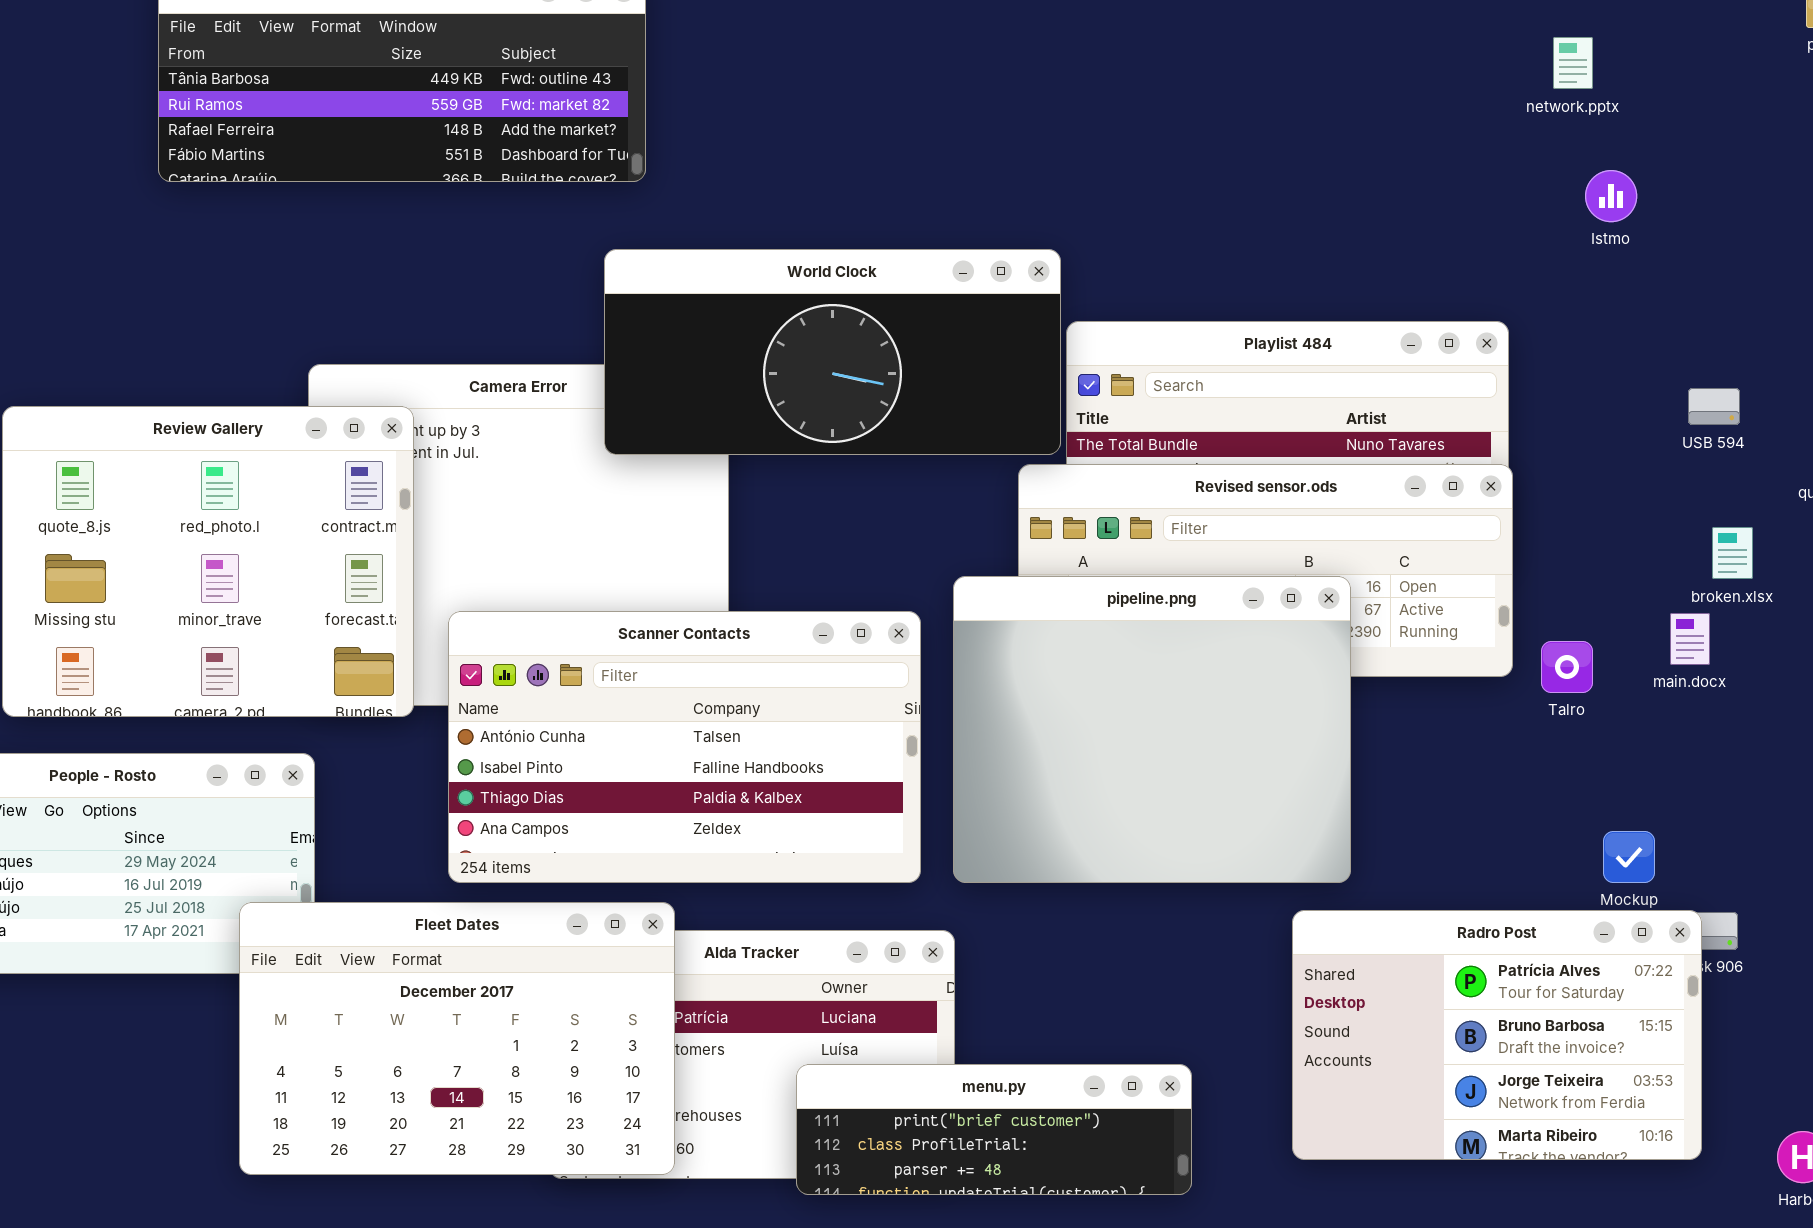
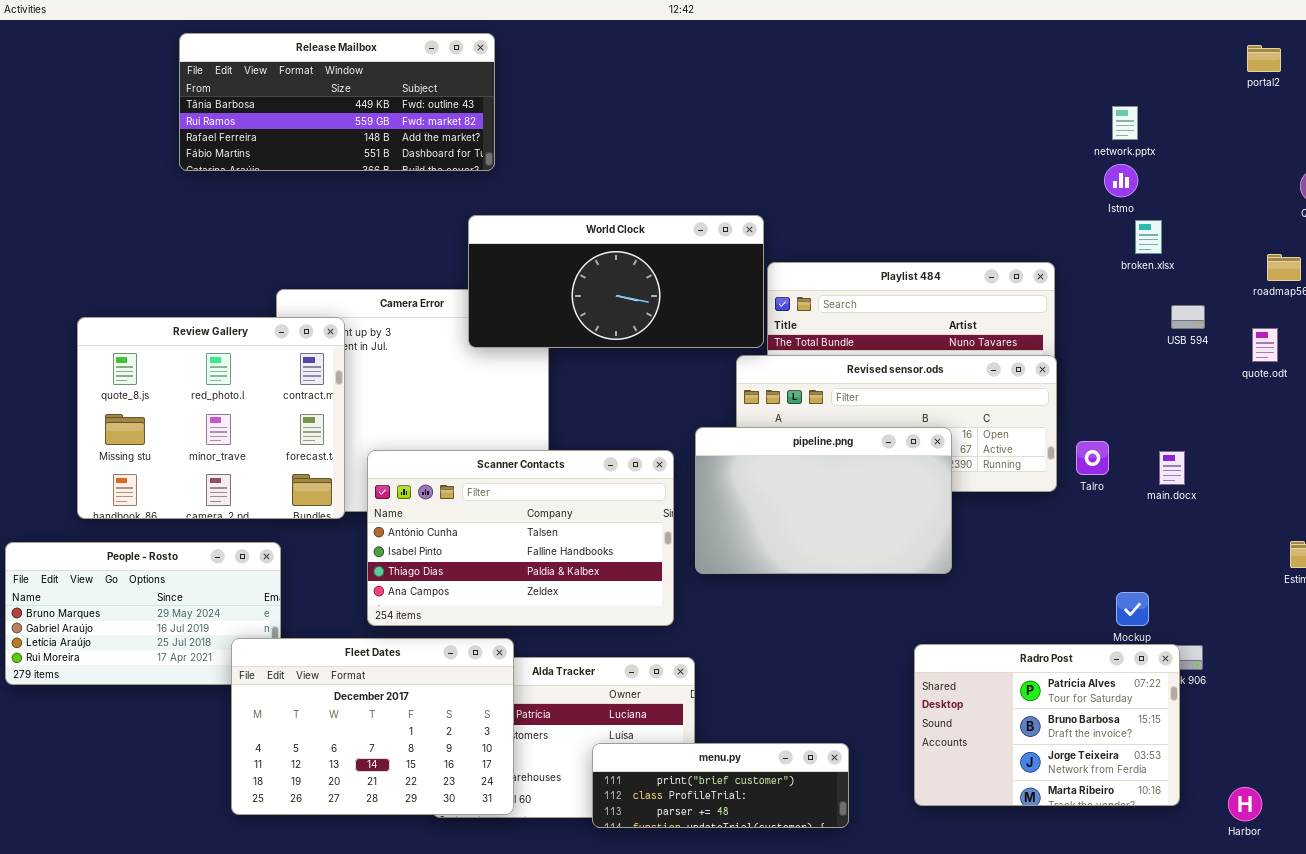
network.pptx: [1553,37,1593,89] -> [1112,106,1138,140], moved
broken.xlsx: [1712,527,1753,579] -> [1135,220,1162,254], moved
pipeline.png: [953,576,1351,883] -> [695,427,952,574], resized
Talro: [1541,641,1593,693] -> [1076,441,1109,475], moved

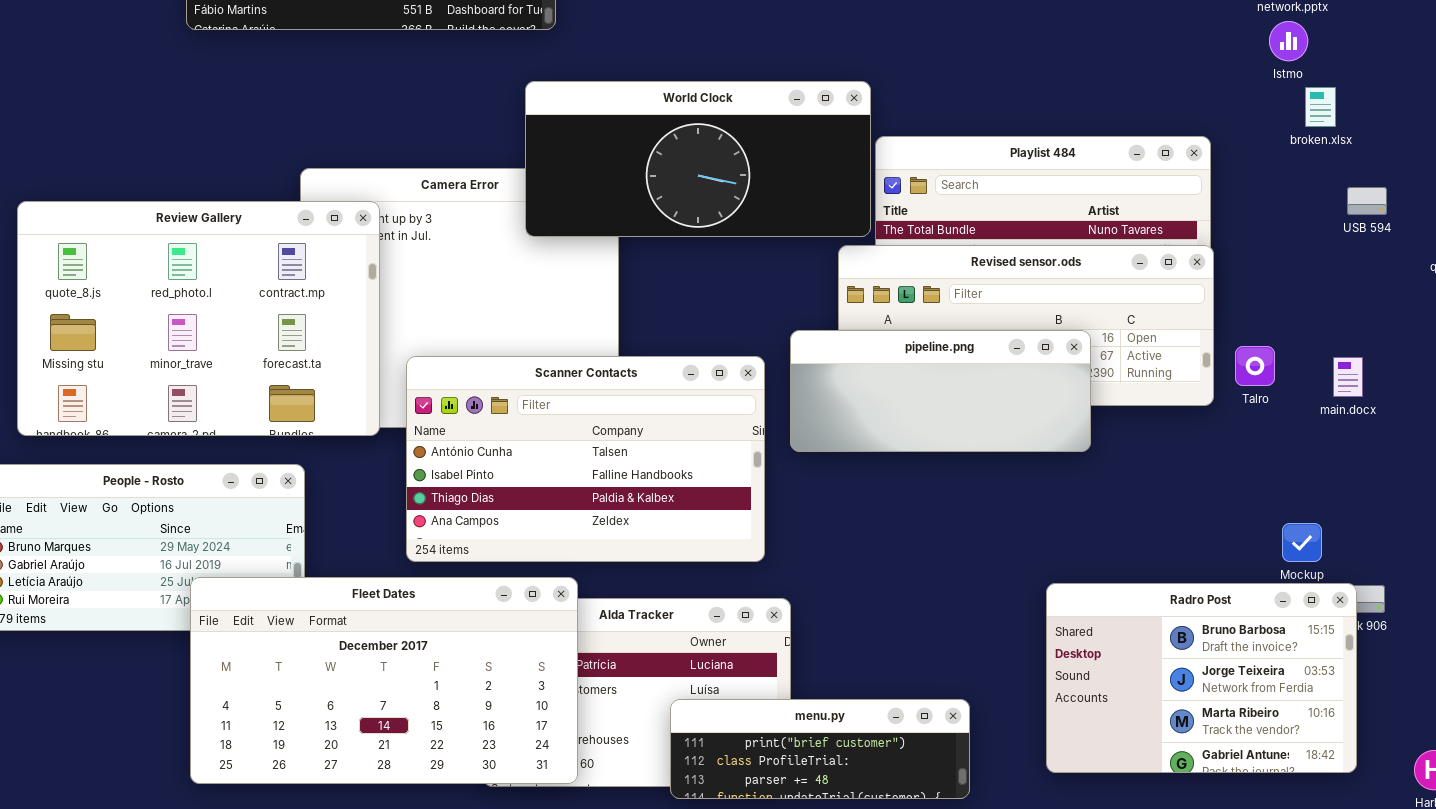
Review Gallery: [77,317,345,519] -> [17,201,380,436], resized
pipeline.png: [695,427,952,574] -> [790,330,1091,452], resized
Fleet Dates: [231,638,514,815] -> [190,577,578,784], resized
Radro Post: [914,644,1180,806] -> [1046,583,1357,773], scrolled down 1 row

